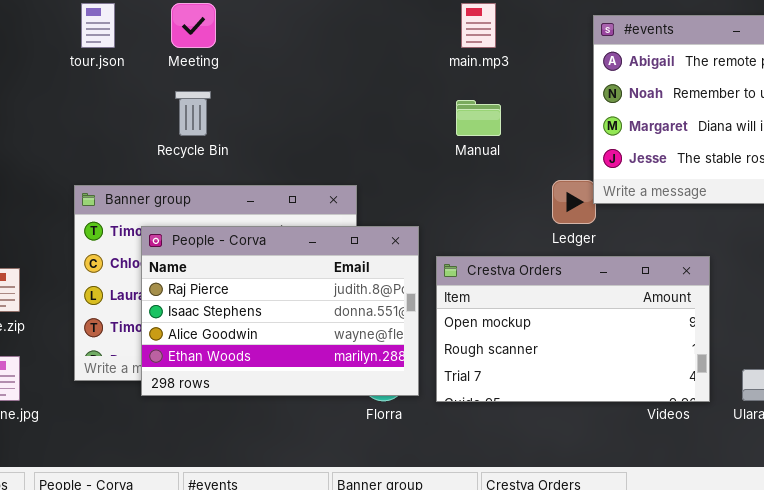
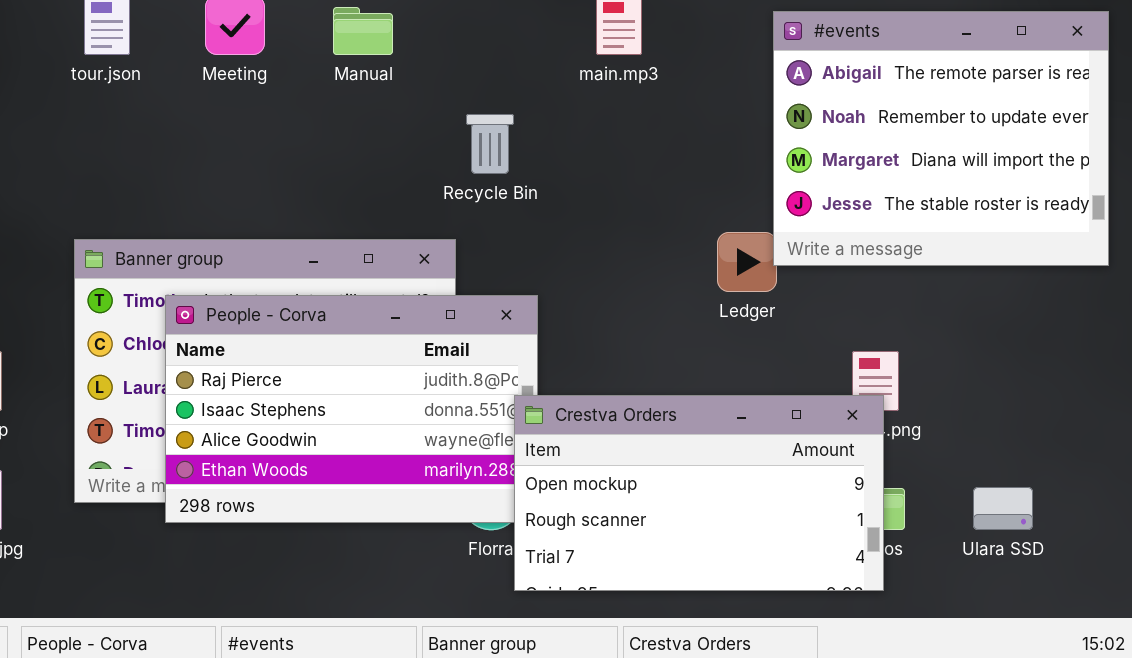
Recycle Bin: [175,91,211,136] -> [466,114,514,174], moved
Manual: [456,100,501,136] -> [333,7,393,55], moved
Crestva Orders: [436,256,710,402] -> [514,395,884,591], moved

